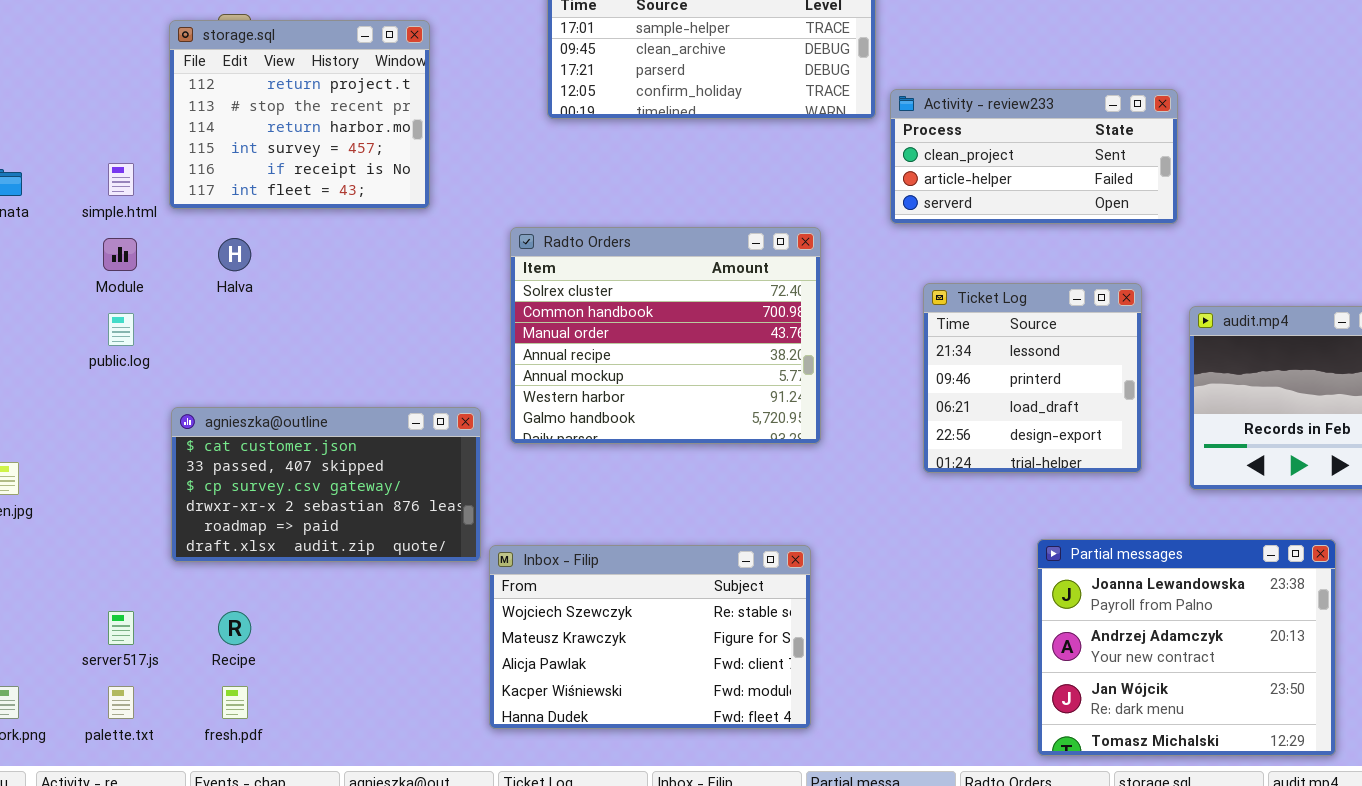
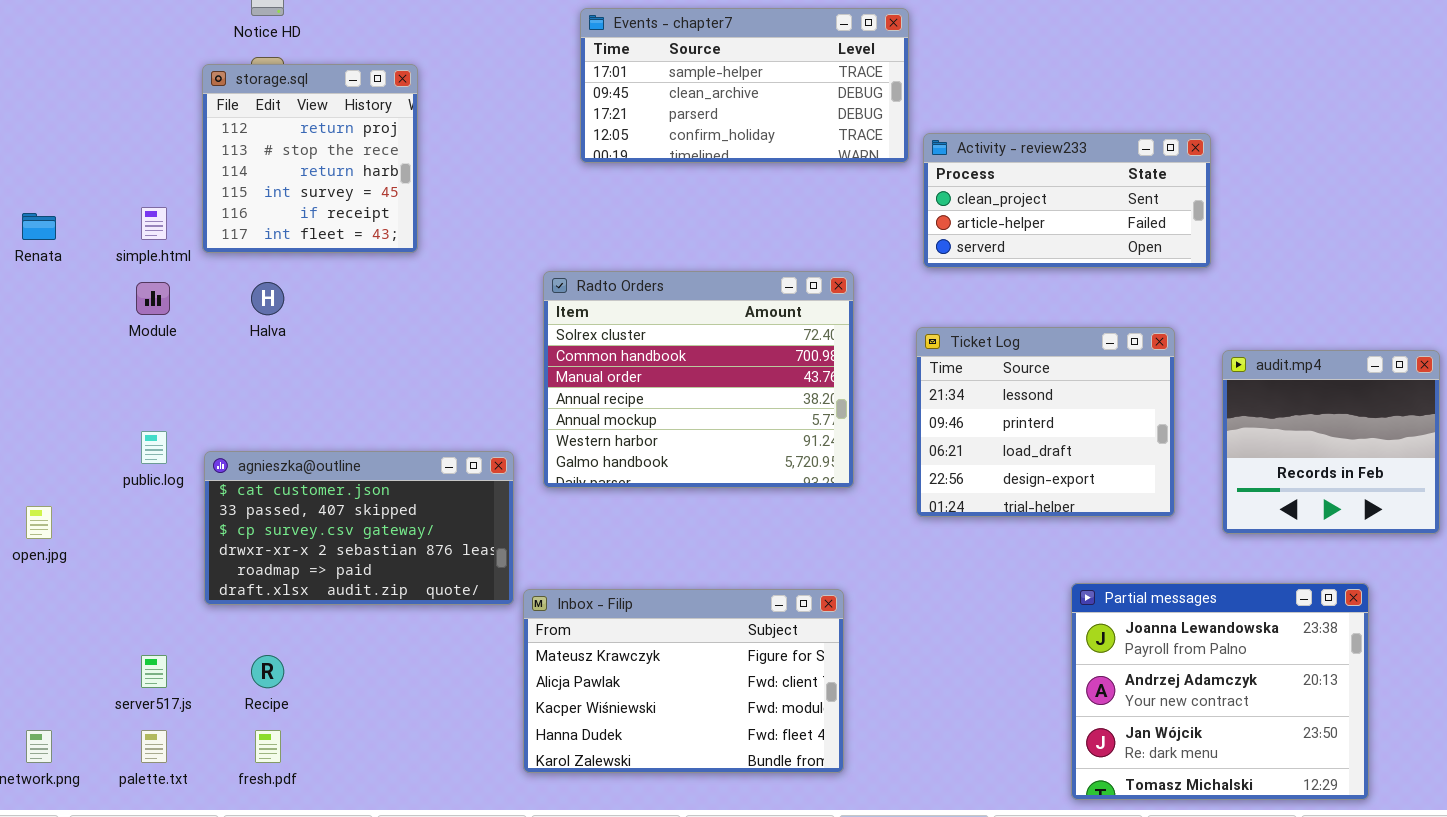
storage.sql: [169,20,430,209] -> [202,64,418,253], resized
Ticket Log: [923,283,1142,473] -> [916,327,1175,517], resized
public.log: [108,313,134,346] -> [141,431,167,464], moved
Inbox - Filip: [489,545,811,729] -> [523,589,844,773], scrolled down 1 row

